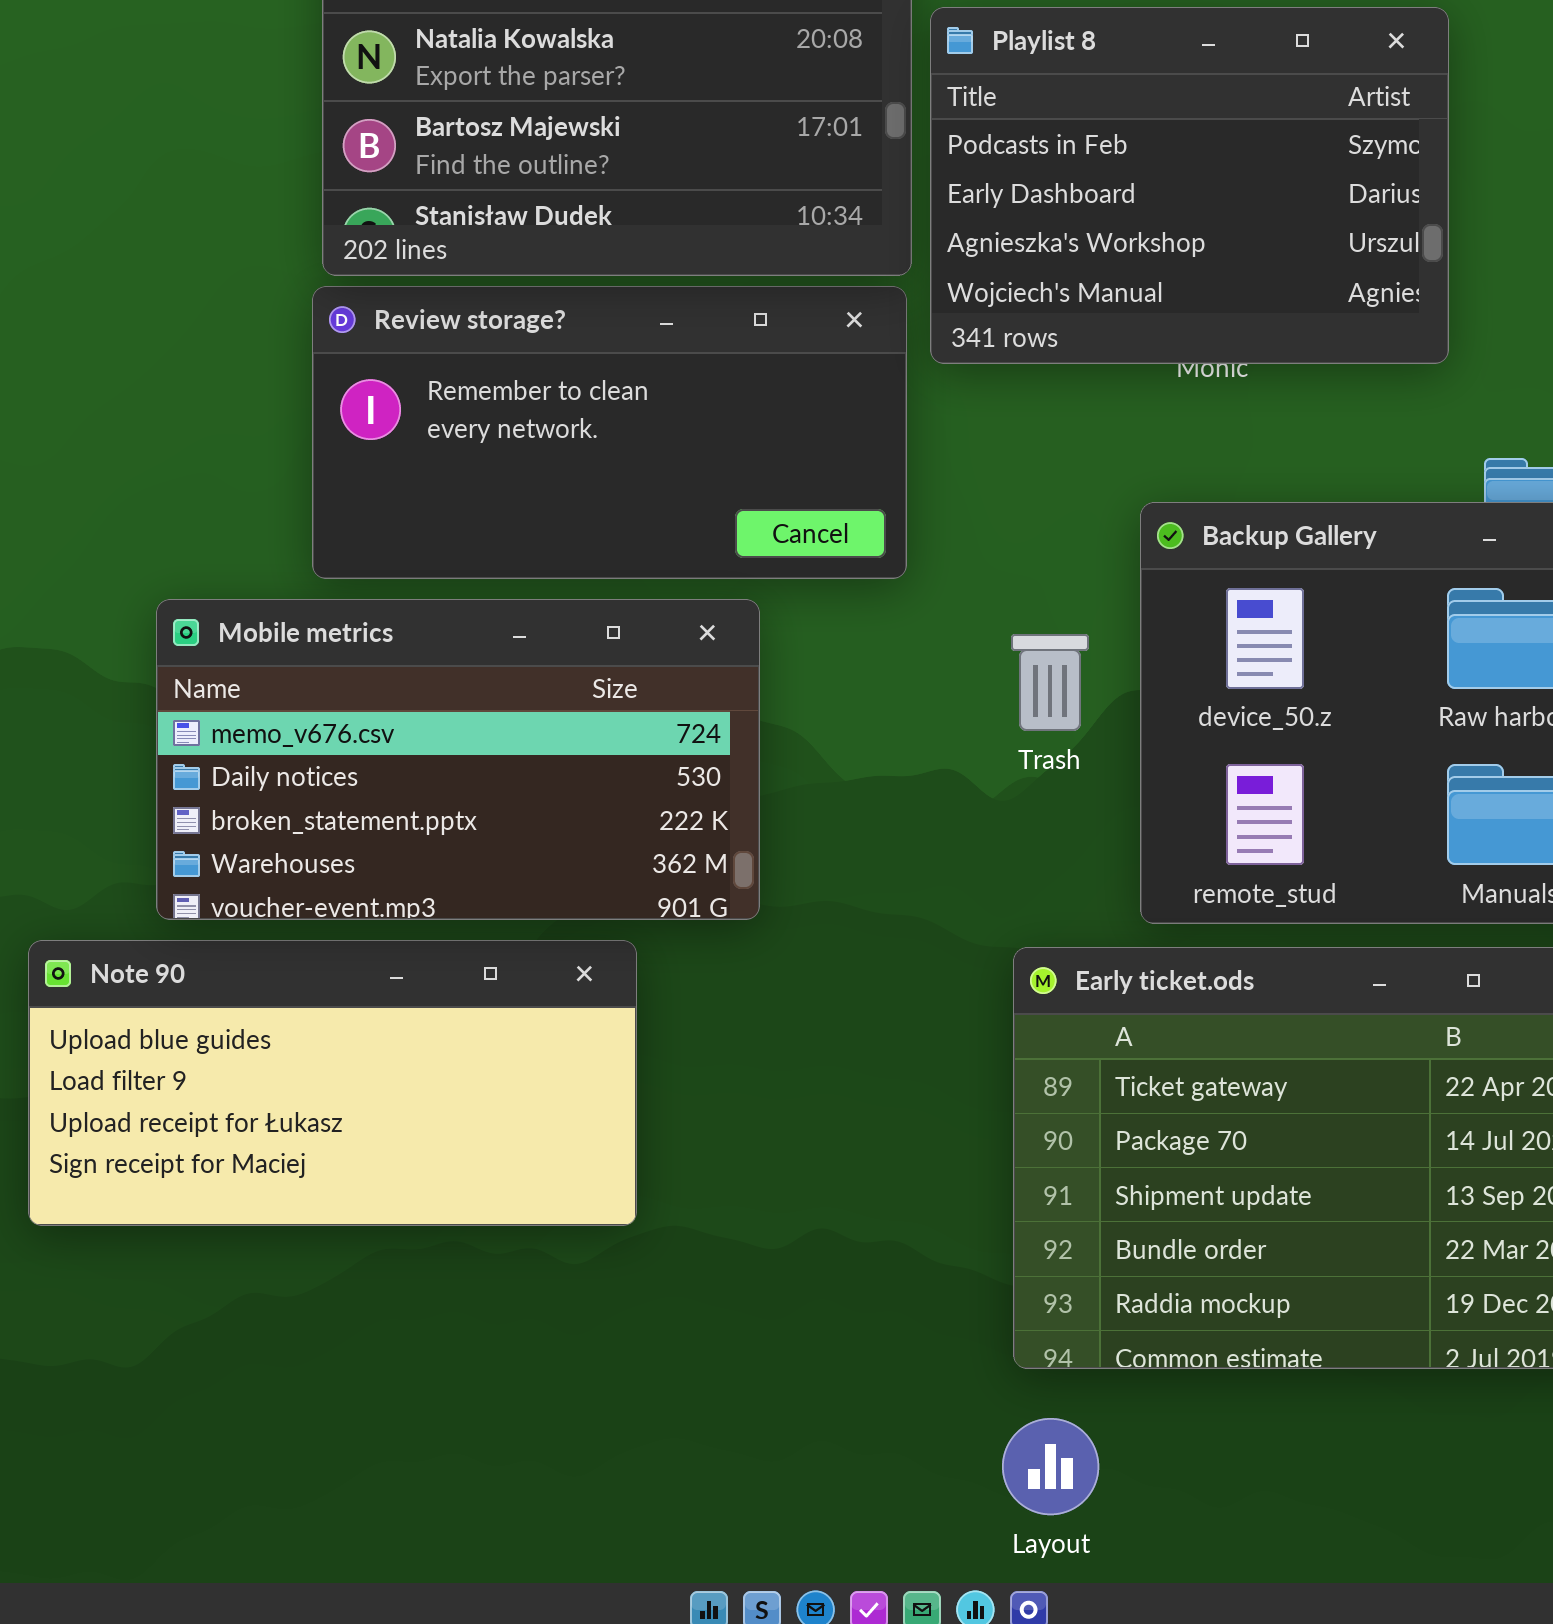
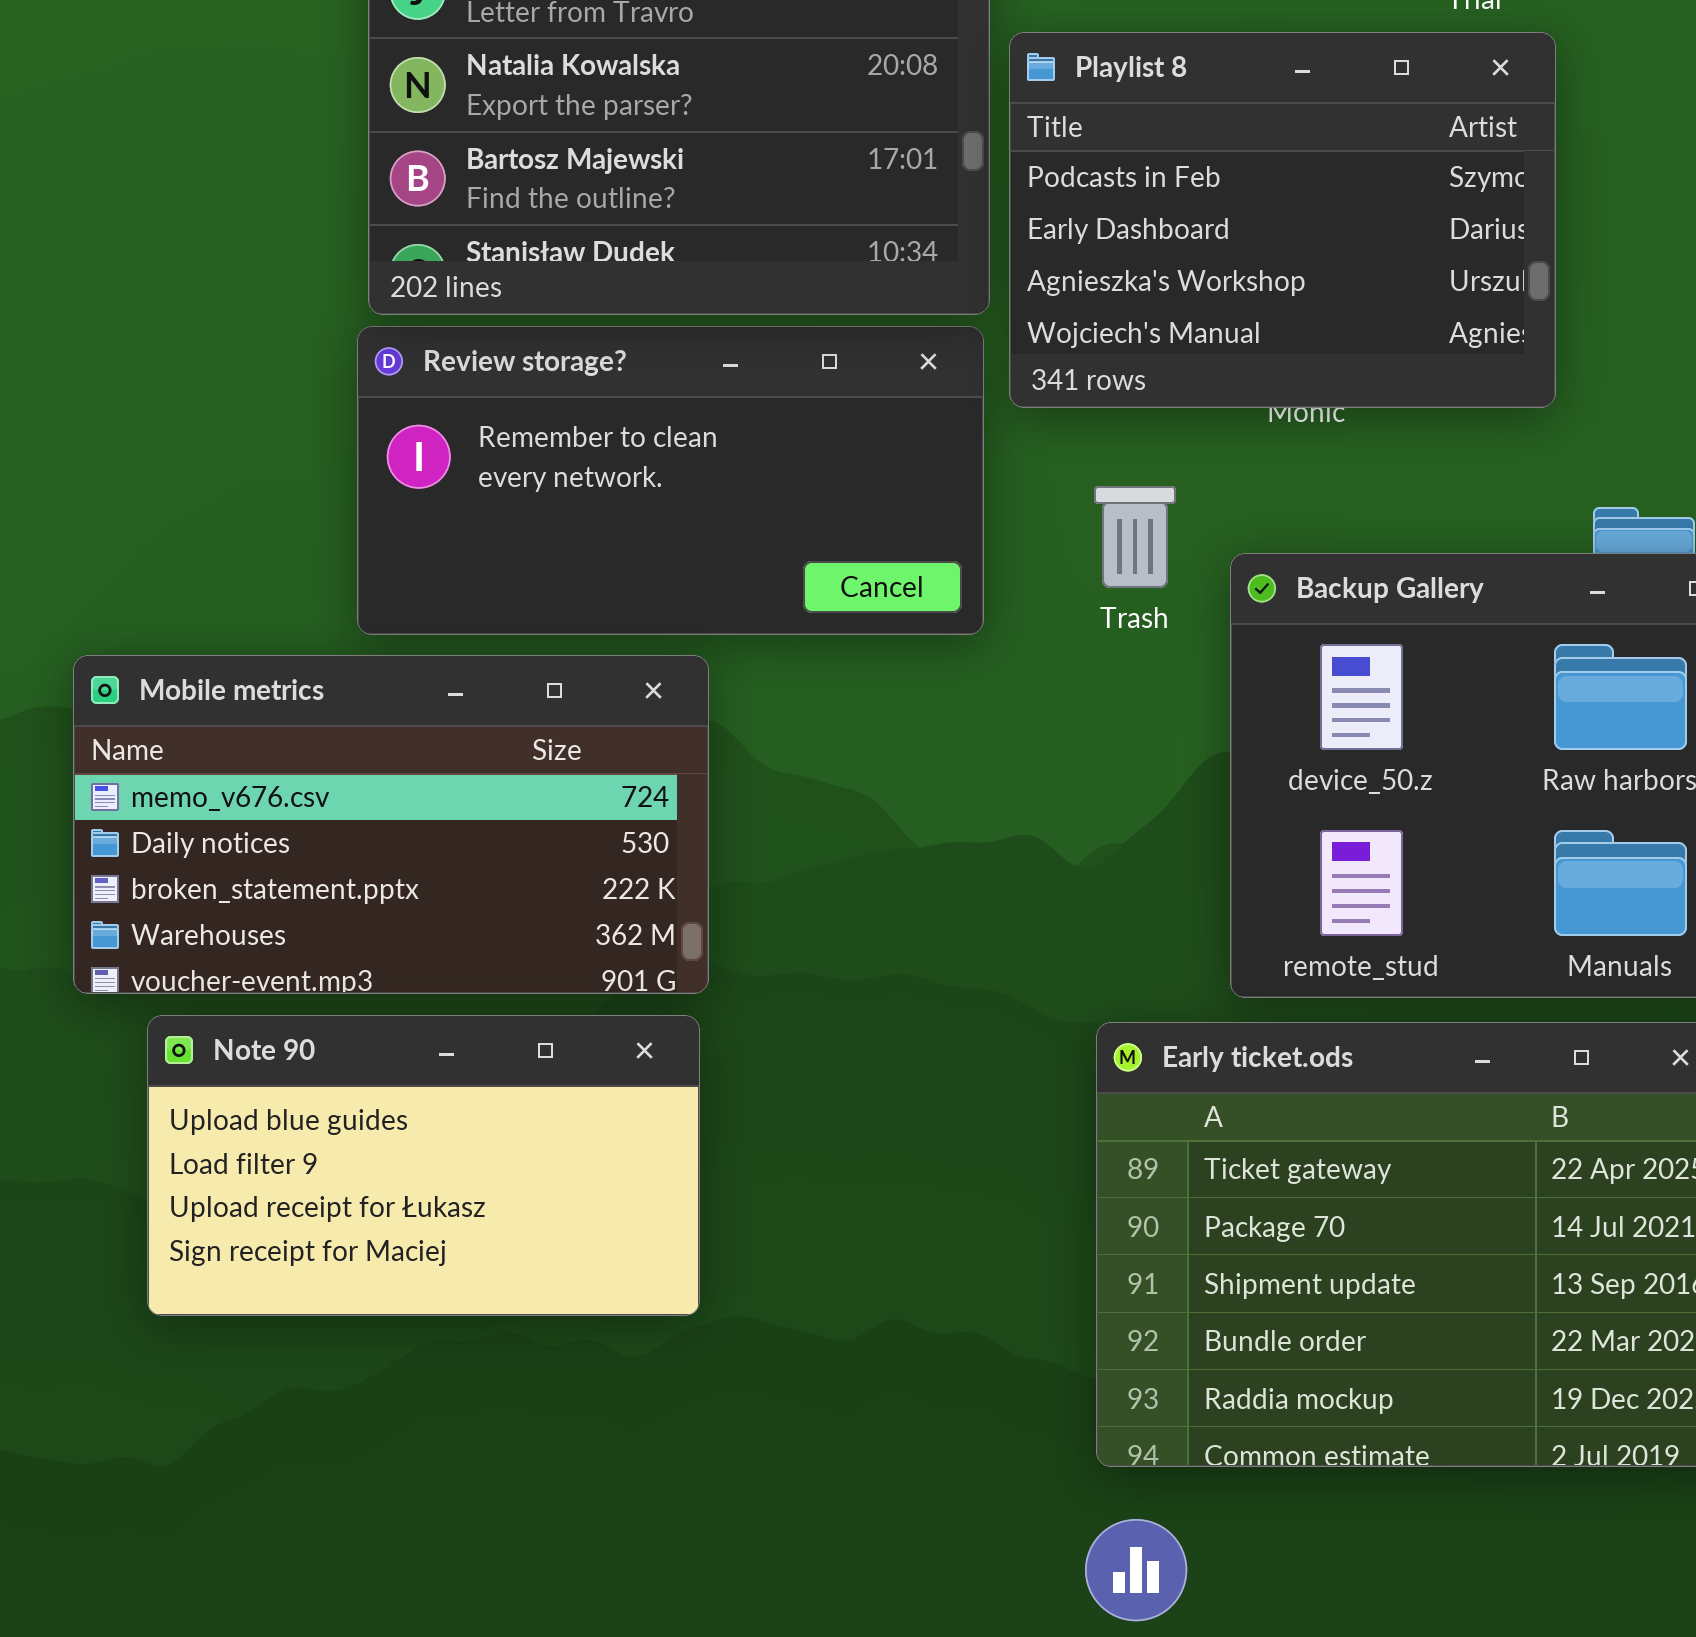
Mobile metrics: [156,599,760,920] -> [73,655,709,994], moved
Trash: [1011,634,1089,731] -> [1094,486,1176,588], moved
Note 90: [28,940,637,1226] -> [147,1015,700,1316], resized

